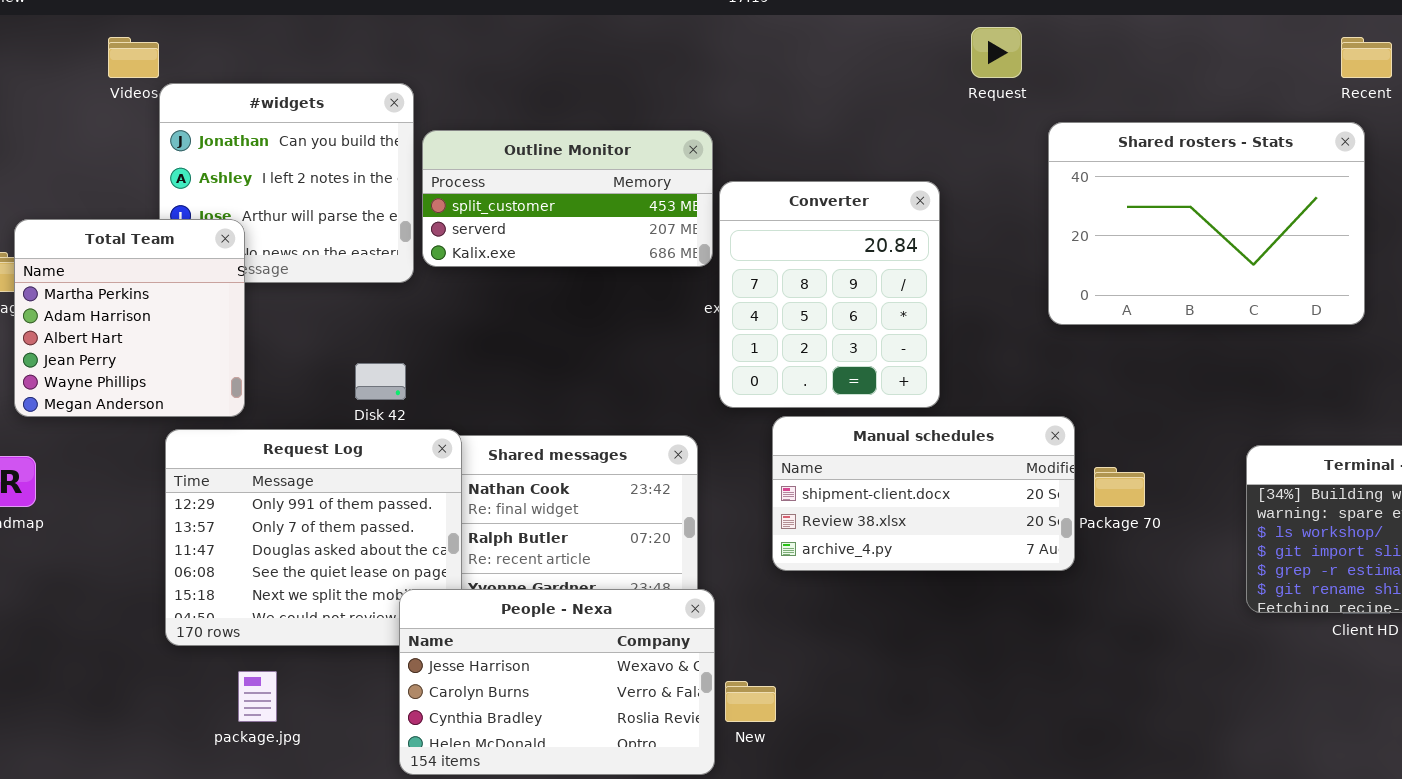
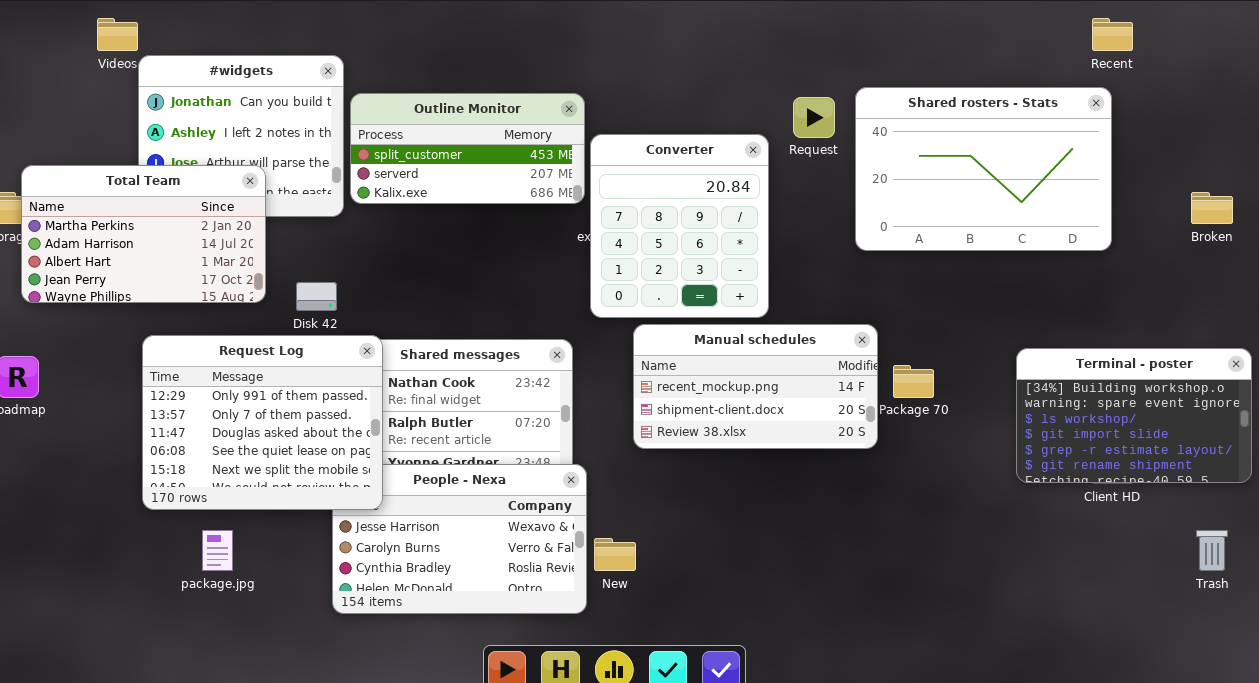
Request: [971,27,1022,78] -> [793,97,835,138], moved
Total Team: [14,219,245,417] -> [21,165,266,303], resized
Manual schedules: [772,416,1075,571] -> [633,324,878,449], scrolled up 1 row
Request Log: [165,429,462,646] -> [142,335,383,510], raised

